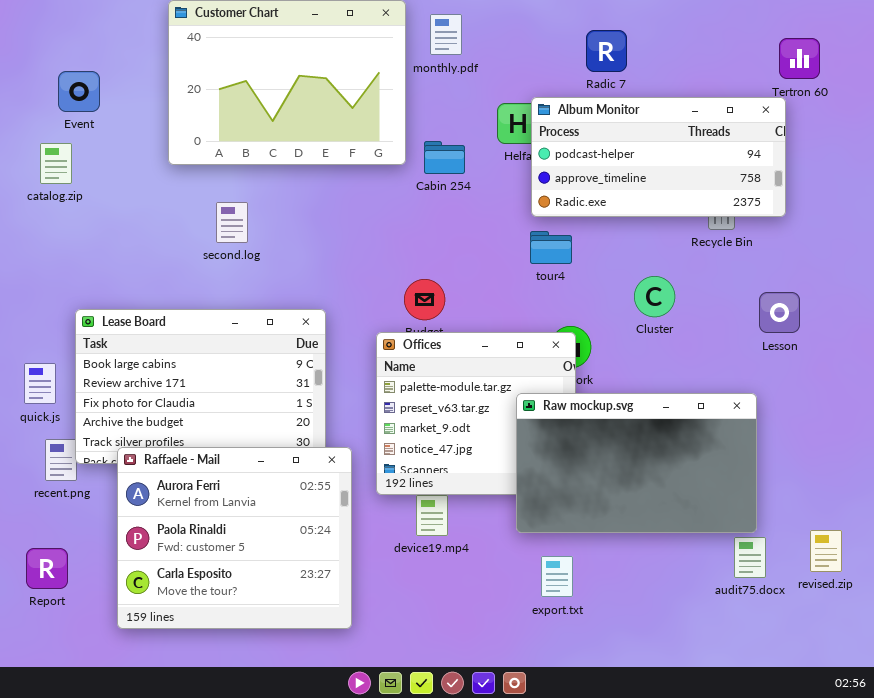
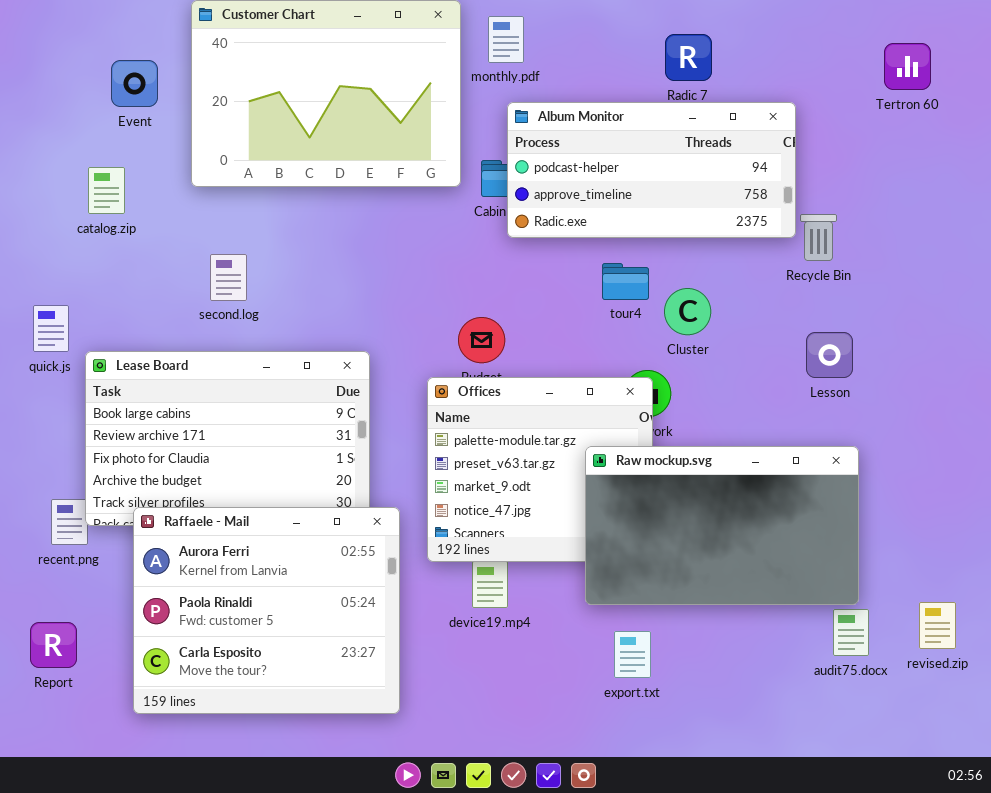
Event: [58,71,100,112] -> [111,60,158,107], moved
Album Monitor: [531,97,786,217] -> [507,102,796,238], moved
catalog.zip: [40,143,72,184] -> [88,167,125,214], moved
second.log: [216,202,248,243] -> [210,254,247,301], moved
Cluster: [634,276,675,317] -> [664,288,711,335], moved
Lesson: [759,292,800,333] -> [806,332,853,378], moved
quick.js: [24,363,56,404] -> [33,305,69,352], moved

